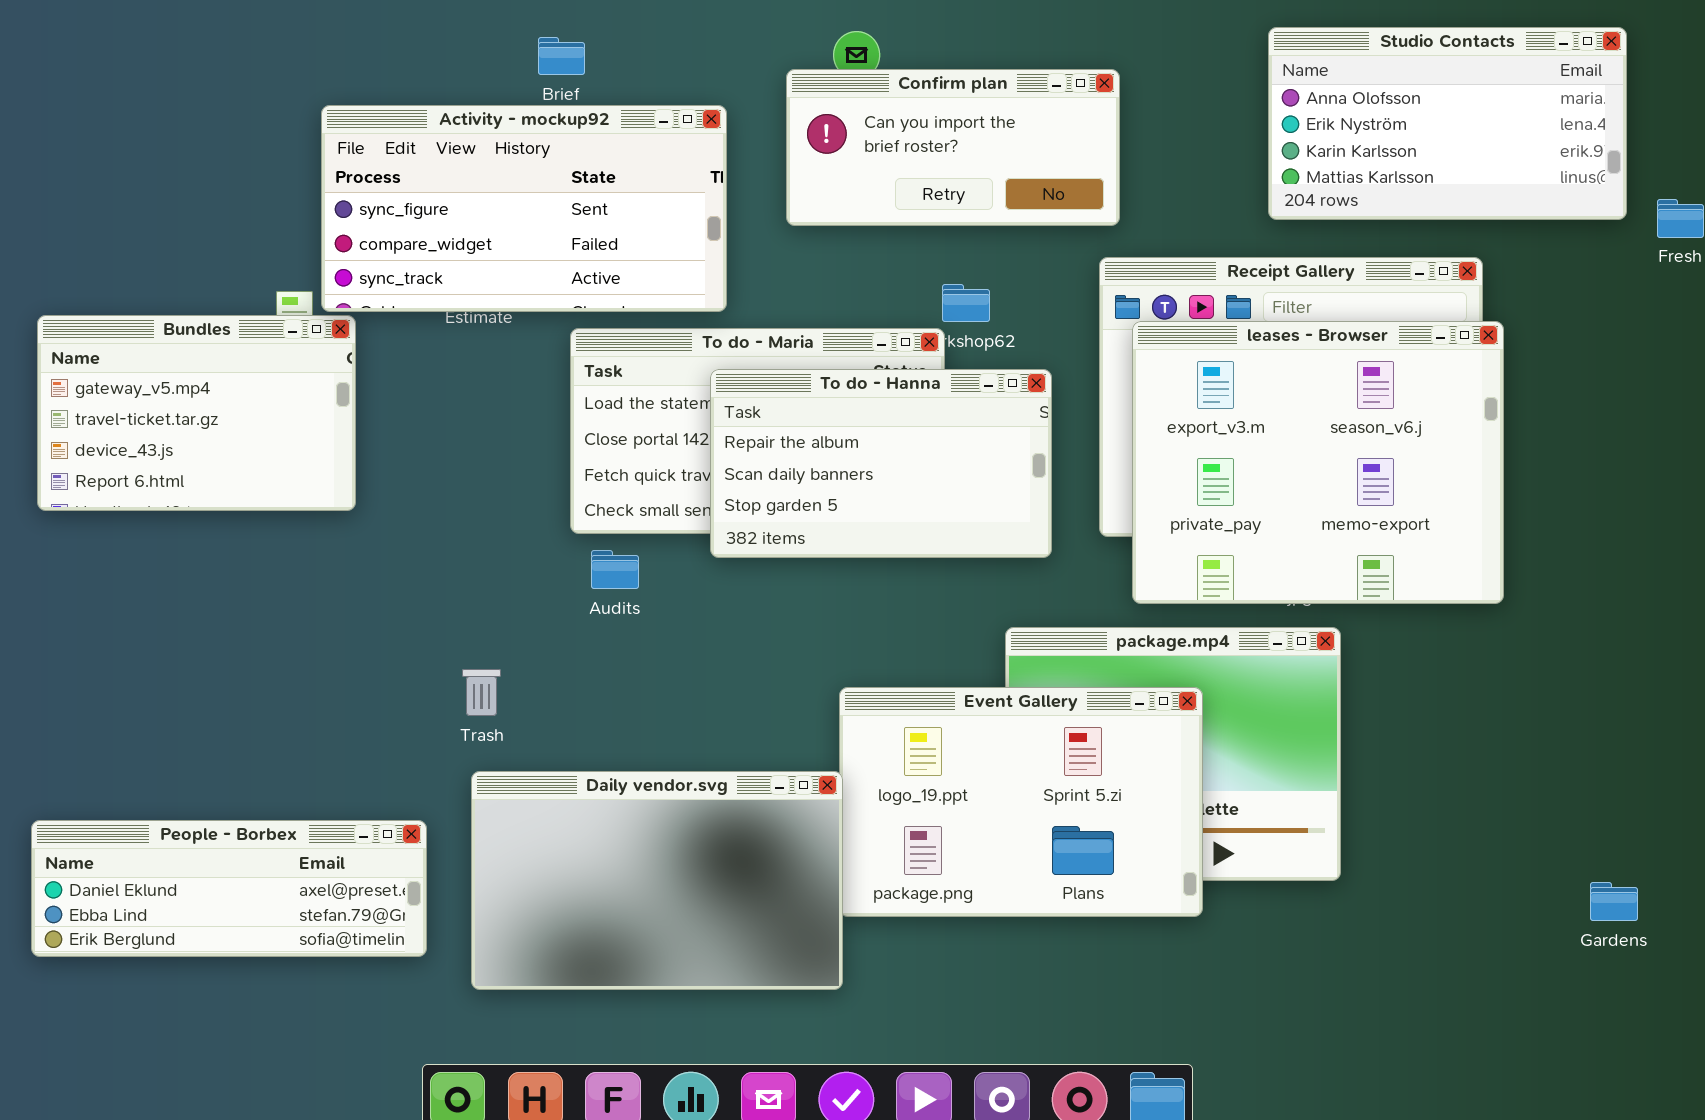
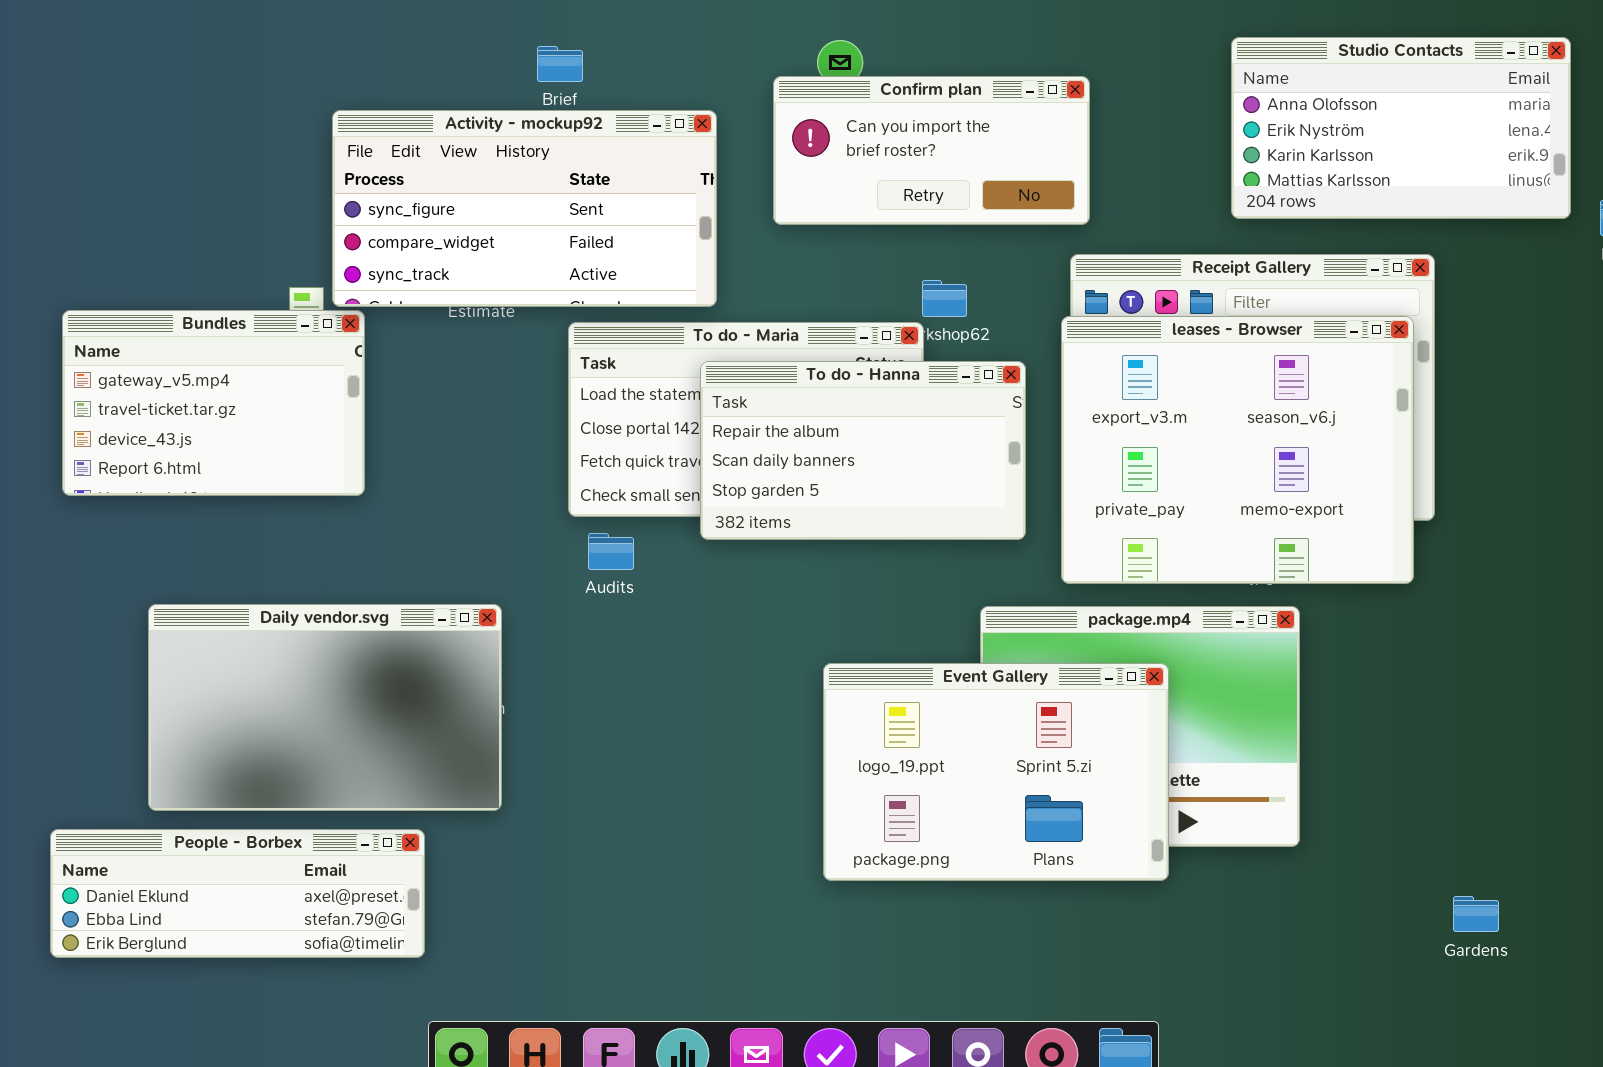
leases - Browser: [1132,321,1504,604] -> [1061,316,1414,584], moved
Daily vendor.svg: [471,771,843,990] -> [148,604,502,811], moved
People - Borbex: [31,820,427,957] -> [50,829,425,958], moved
Gardens: [1590,882,1638,921] -> [1453,896,1499,932], moved

